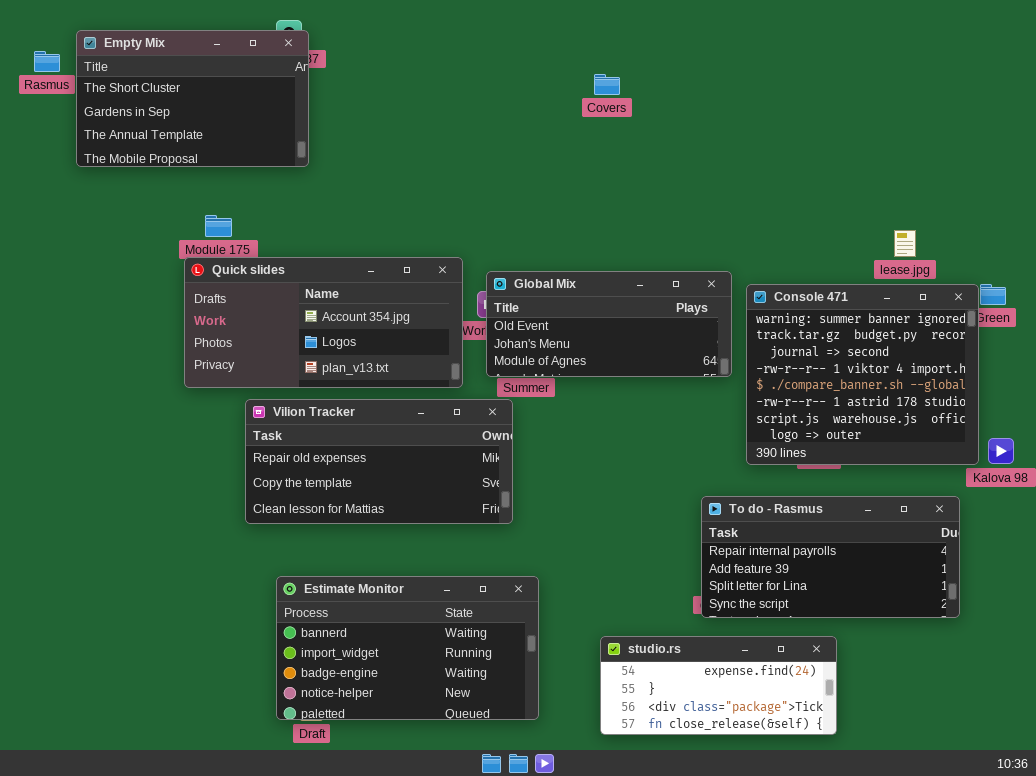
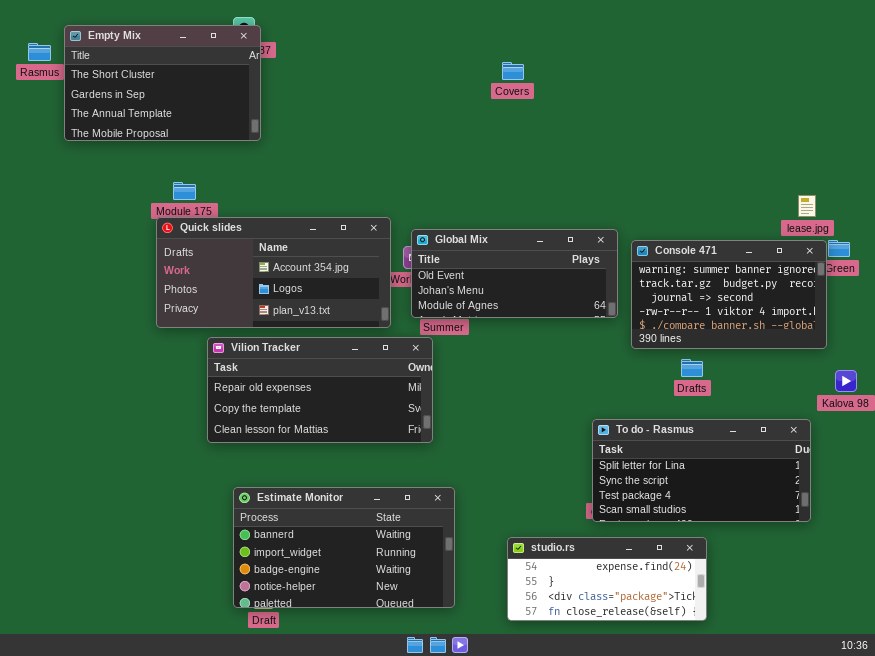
lease.jpg: [894,230,916,257] -> [798,195,816,217], moved
Console 471: [746,284,979,465] -> [631,240,827,349], resized
To do - Rasmus: [701,496,960,618] -> [592,419,811,522], scrolled down 2 rows

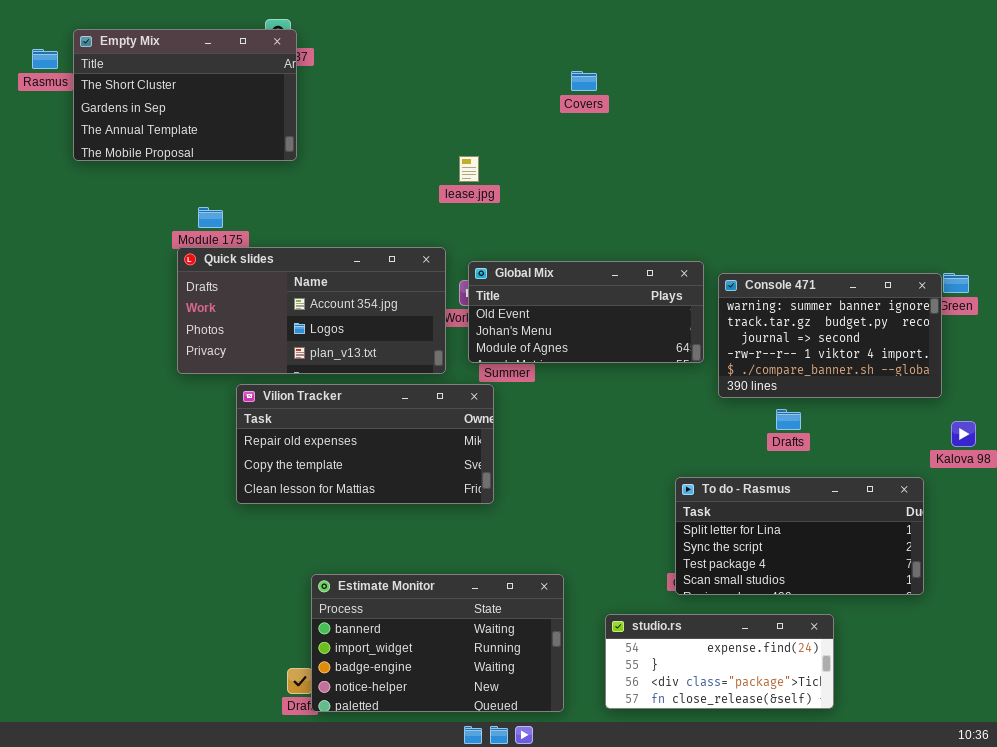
lease.jpg: [798,195,816,217] -> [459,156,479,182], moved
Estimate Monitor: [233,487,455,608] -> [311,574,564,712], moved
studio.rs: [507,537,707,621] -> [605,614,834,709], moved

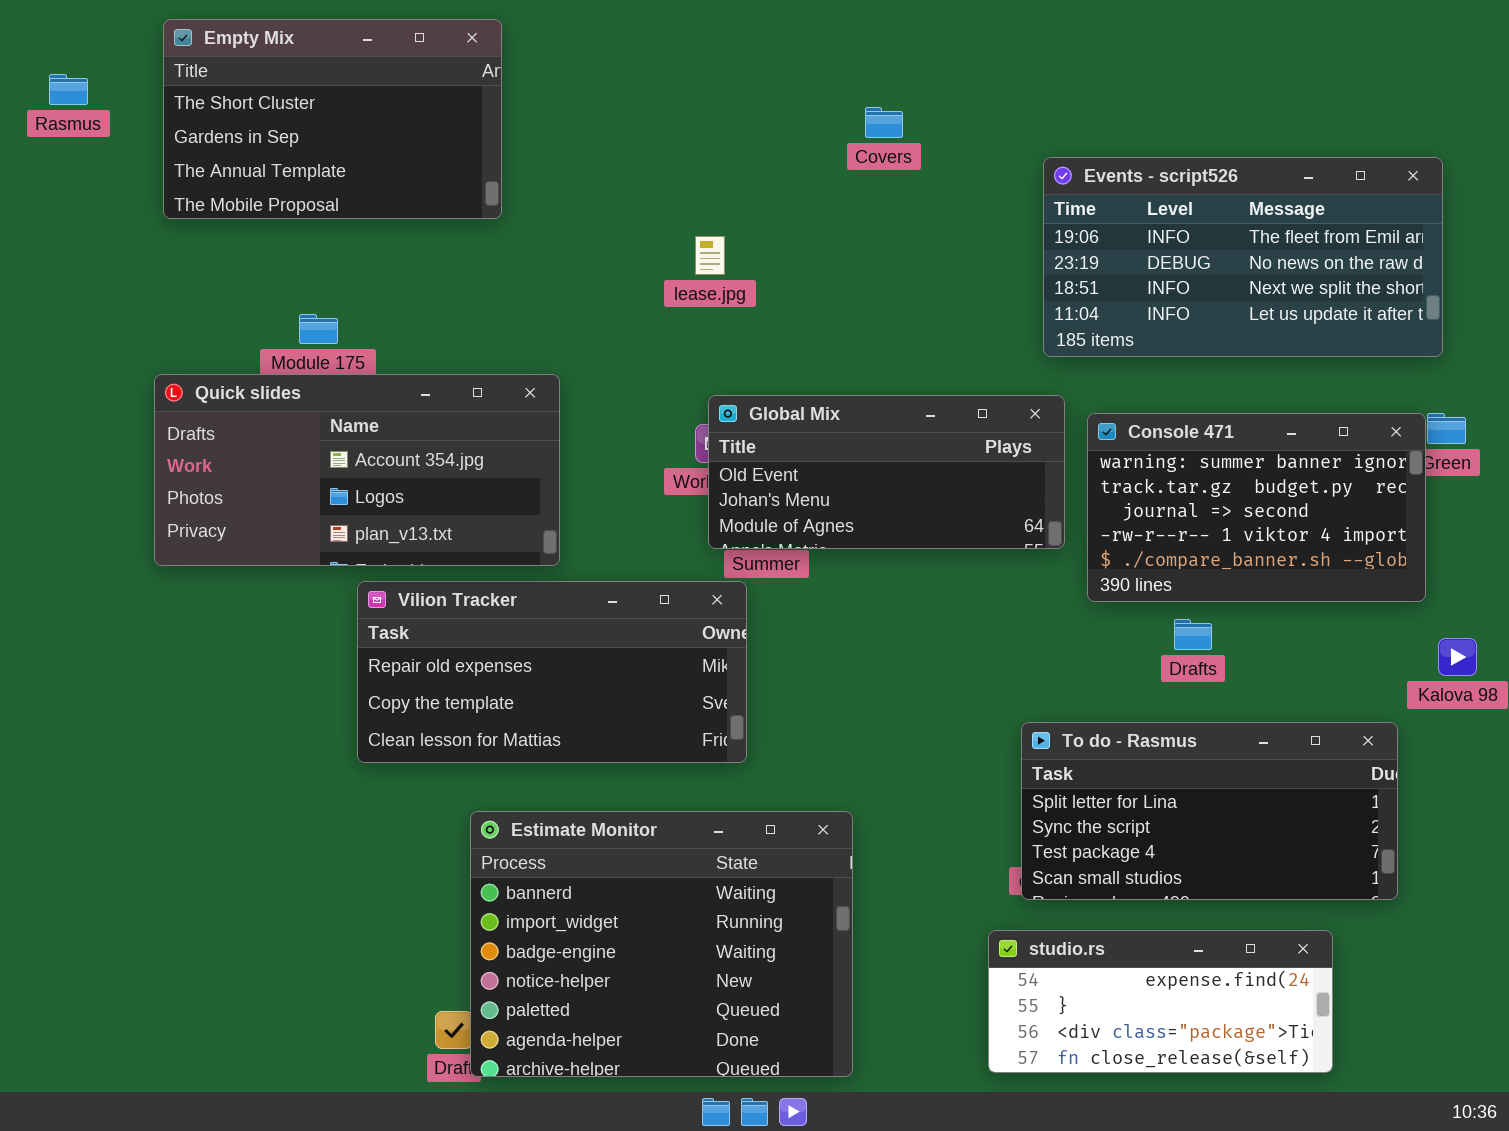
Empty Mix: [73,29,297,161] -> [163,19,502,219], moved
Events - script526: none -> [1043,157,1443,357], opened
Quick slides: [177,247,446,374] -> [154,374,560,566], moved
Estimate Monitor: [311,574,564,712] -> [470,811,853,1077], resized
studio.rs: [605,614,834,709] -> [988,930,1333,1073], moved

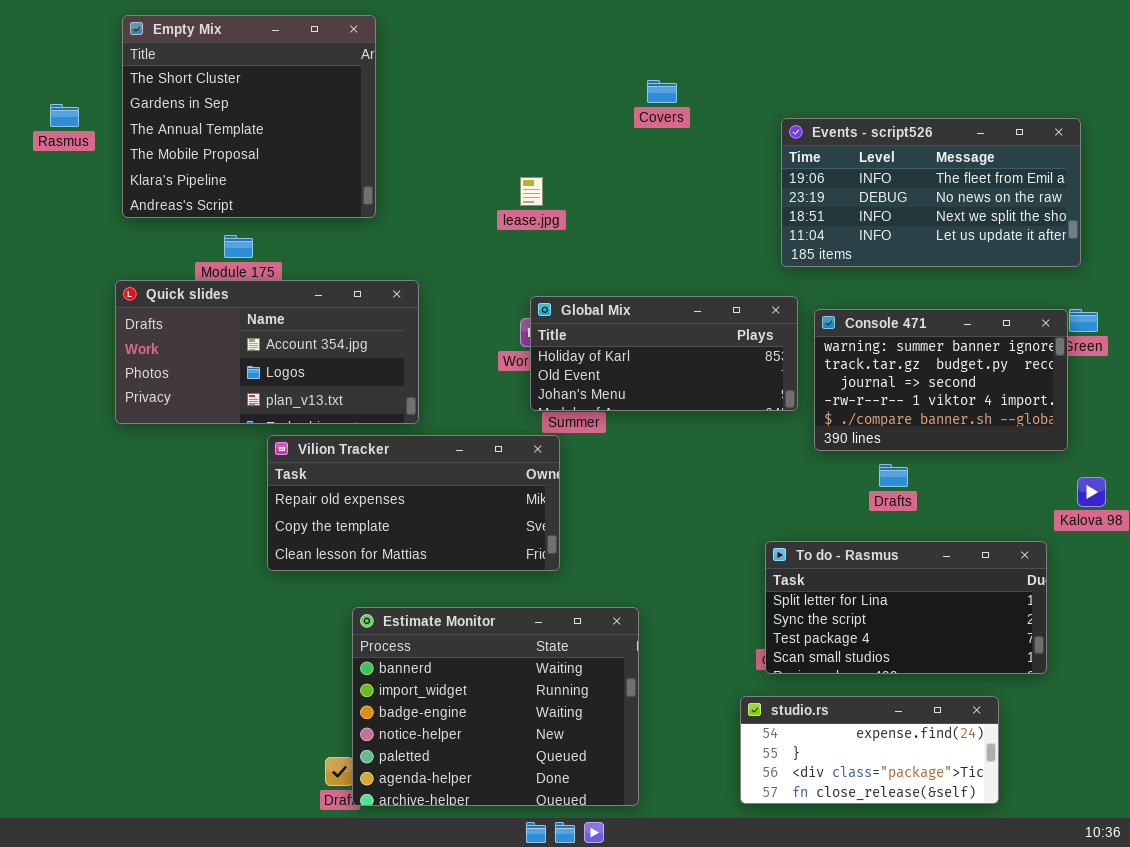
Empty Mix: [163,19,502,219] -> [122,15,376,218], resized
Rasmus: [49,74,88,105] -> [50,104,79,127], moved
Global Mix: [708,395,1065,549] -> [530,296,798,411], scrolled up 1 row

